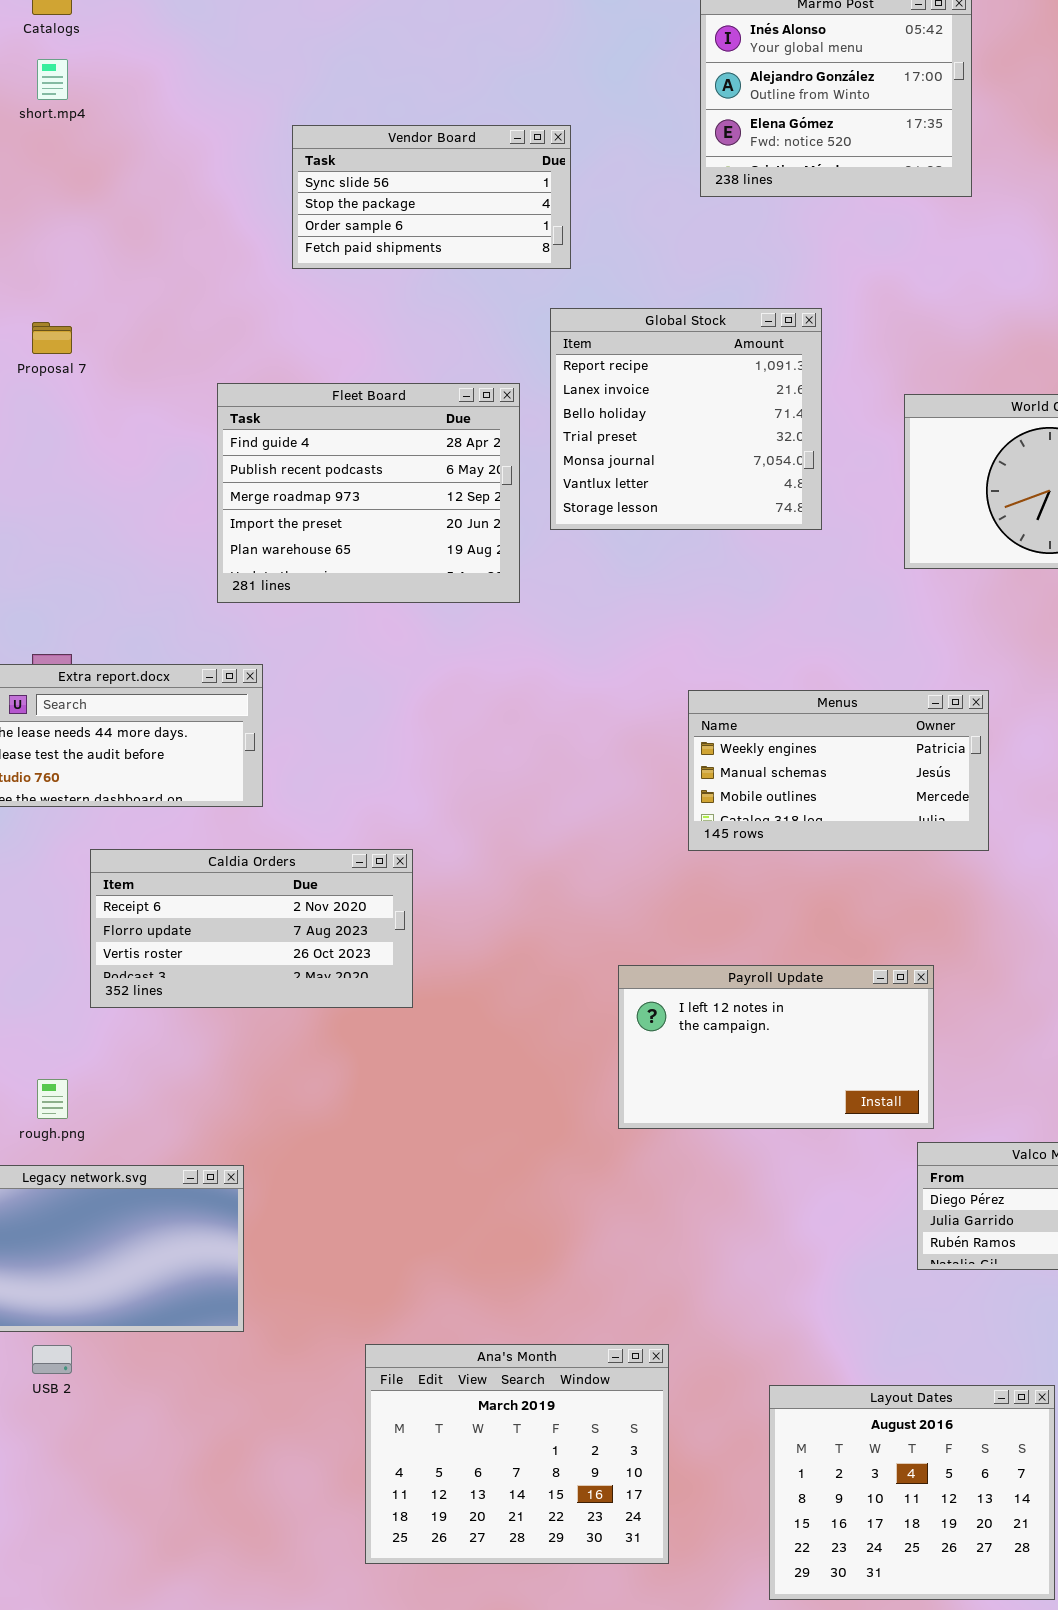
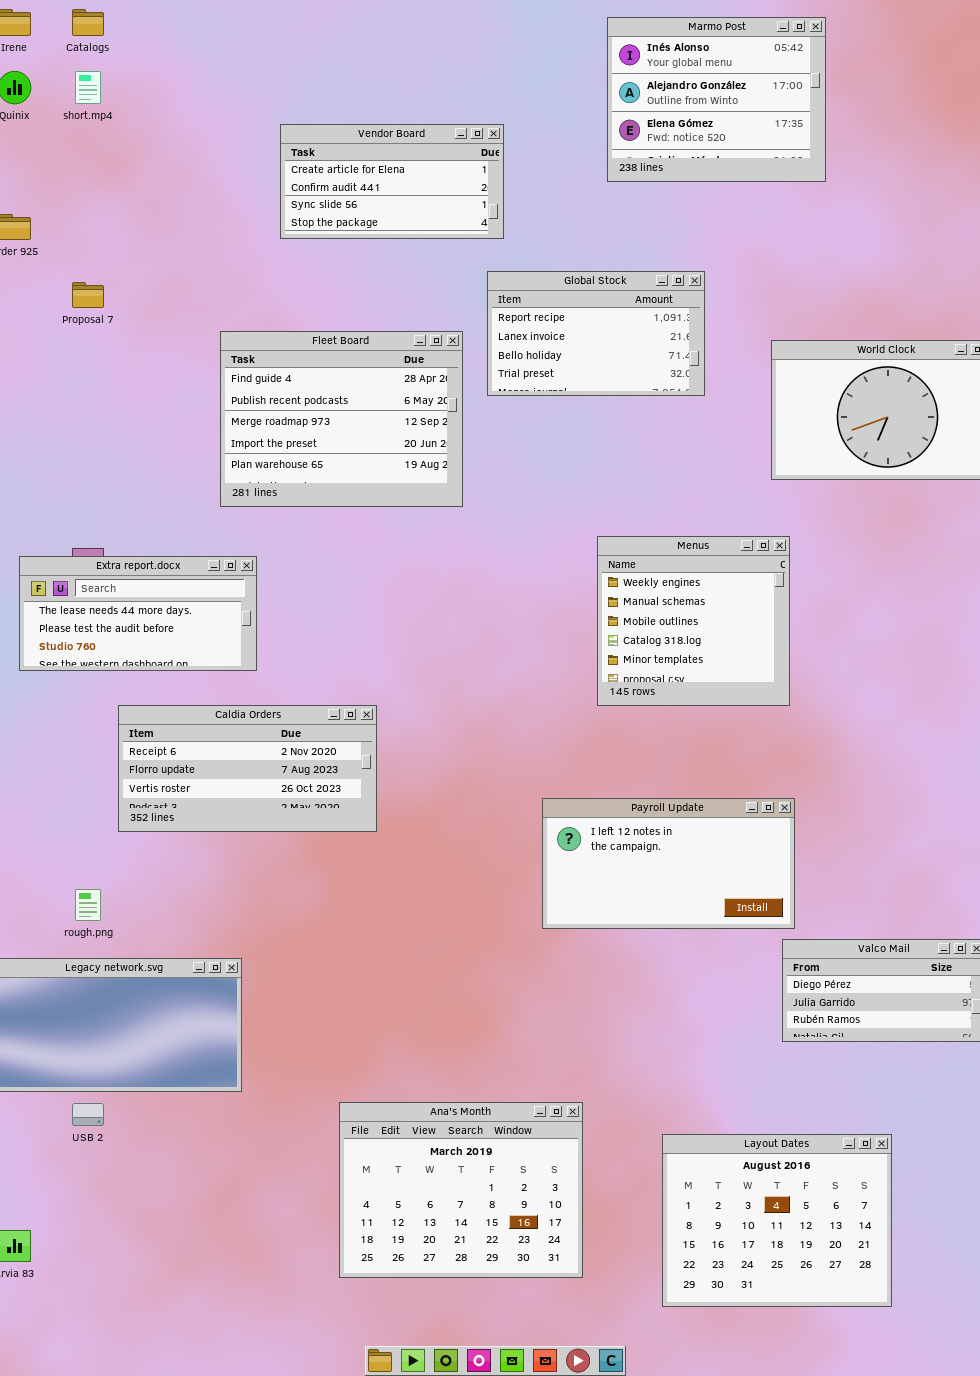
Vendor Board: [292,125,571,269] -> [280,124,504,239], scrolled up 2 rows
Global Stock: [550,308,822,530] -> [487,271,705,396], resized
Menus: [688,690,989,851] -> [597,536,790,706], resized

